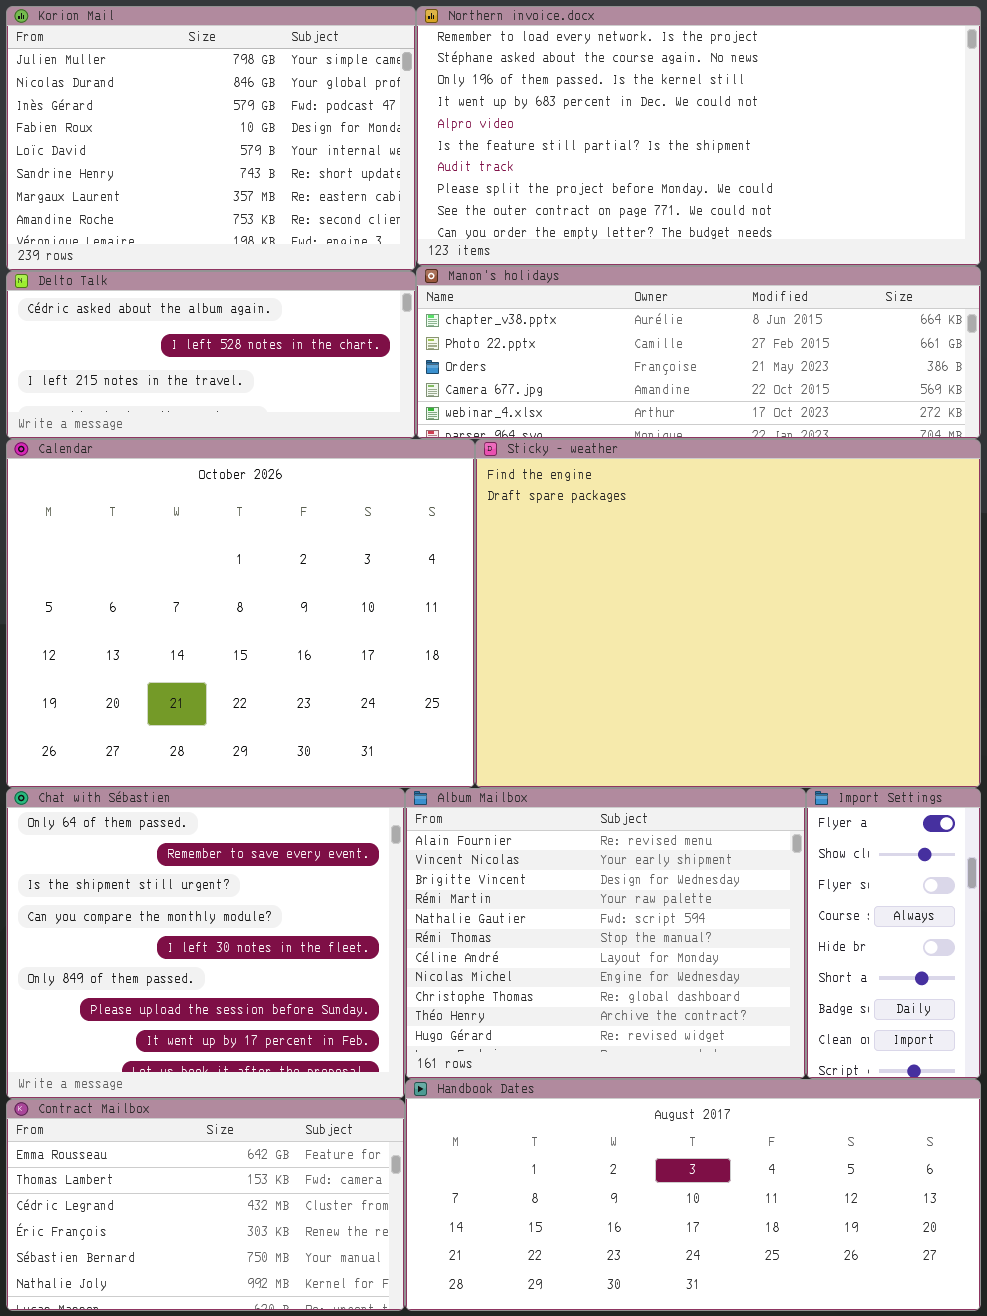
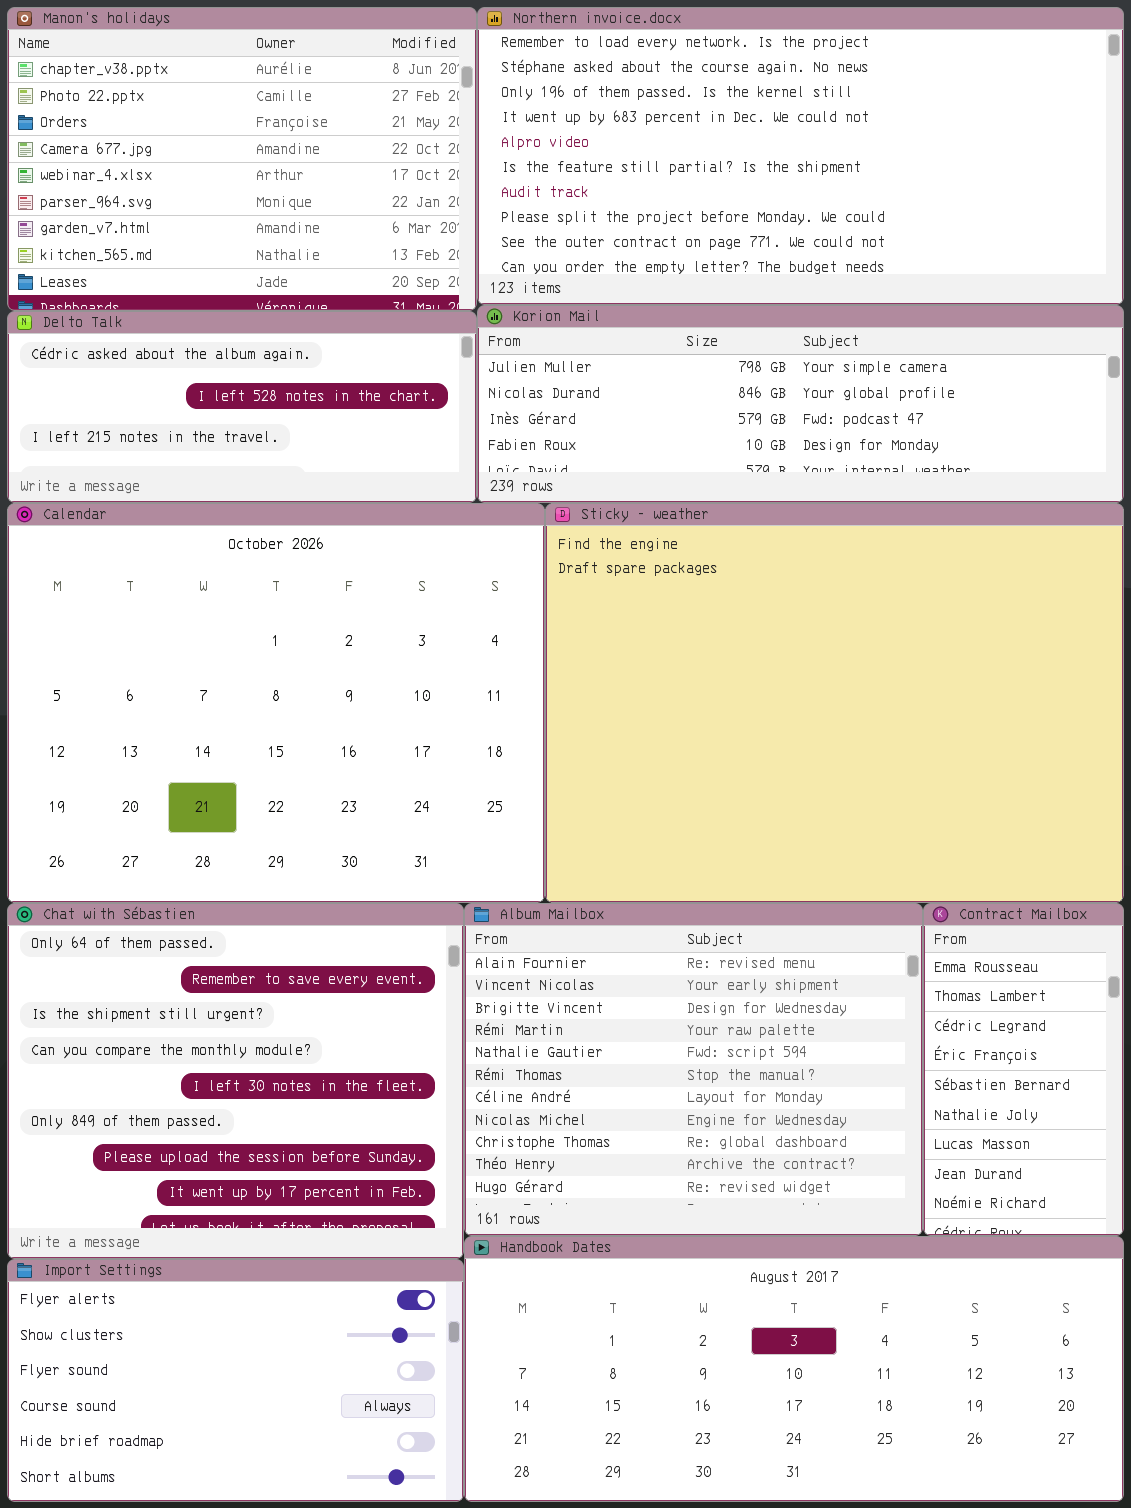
Korion Mail: [6,6,416,271] -> [477,305,1124,503], moved, resized
Manon's holidays: [416,266,981,439] -> [7,7,477,311], moved, resized
Import Settings: [806,788,981,1079] -> [7,1259,464,1502], moved, resized
Contract Mailbox: [6,1099,405,1311] -> [923,903,1124,1236], moved, resized

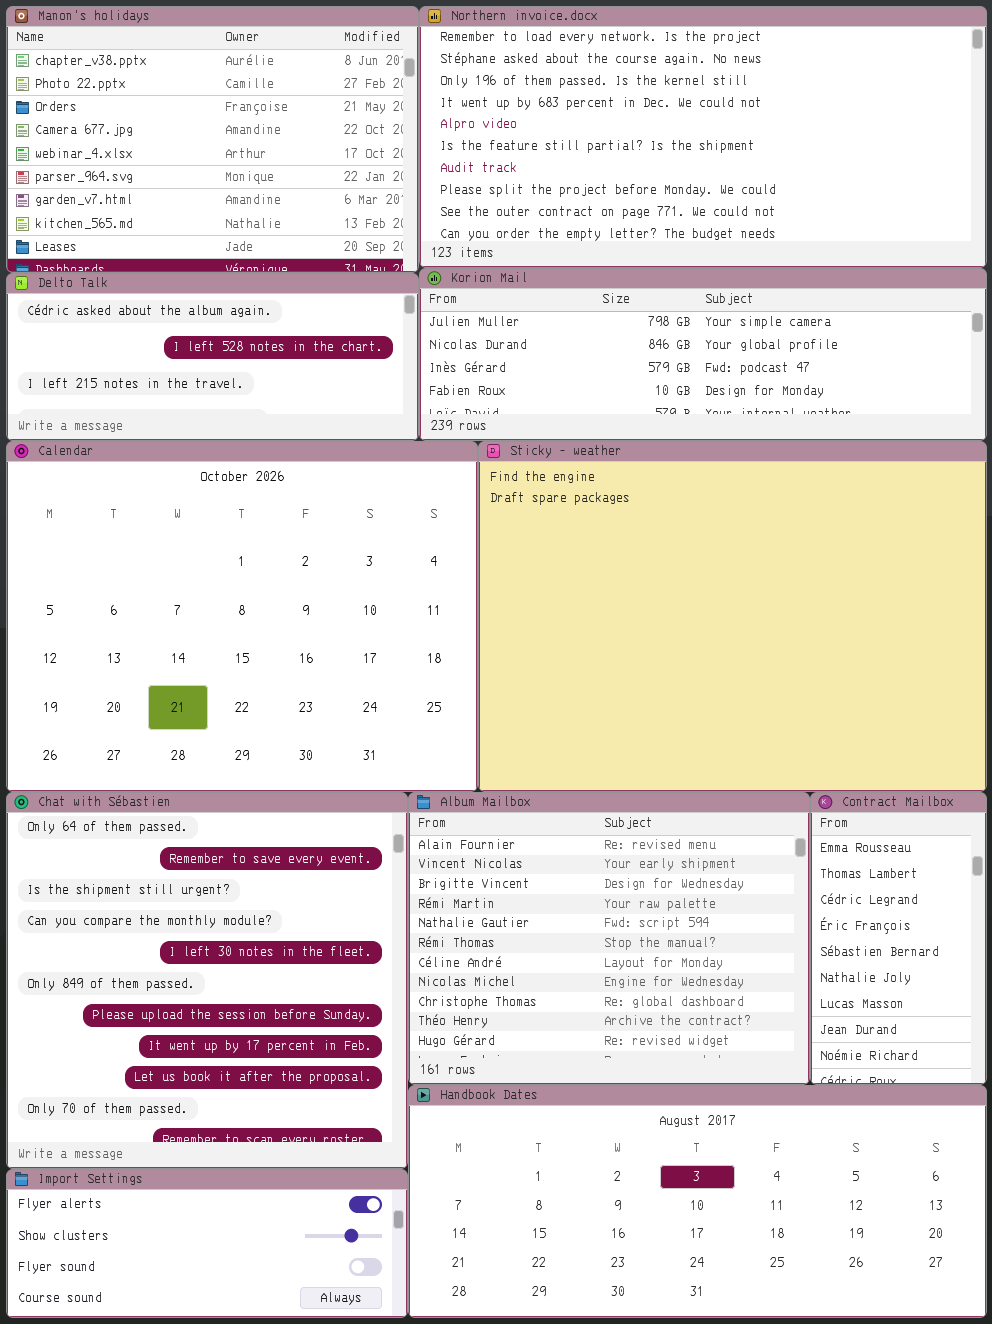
Chat with Sébastien: [7,903,464,1259] -> [6,792,408,1169], resized
Import Settings: [7,1259,464,1502] -> [6,1169,408,1318], resized

